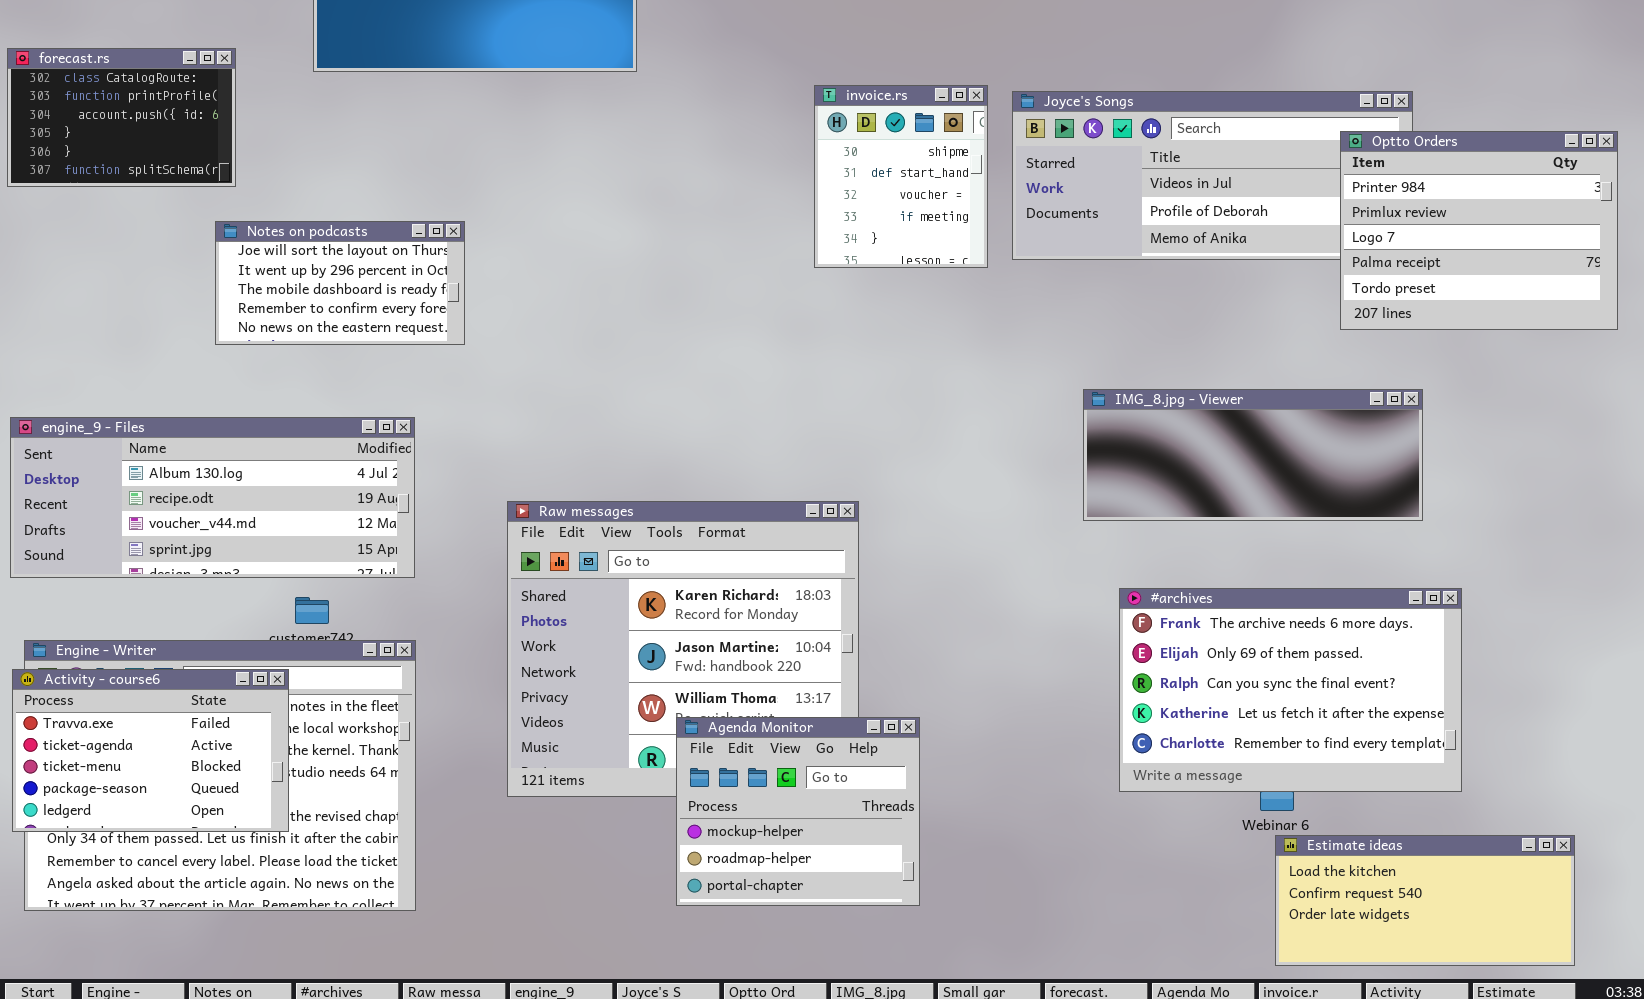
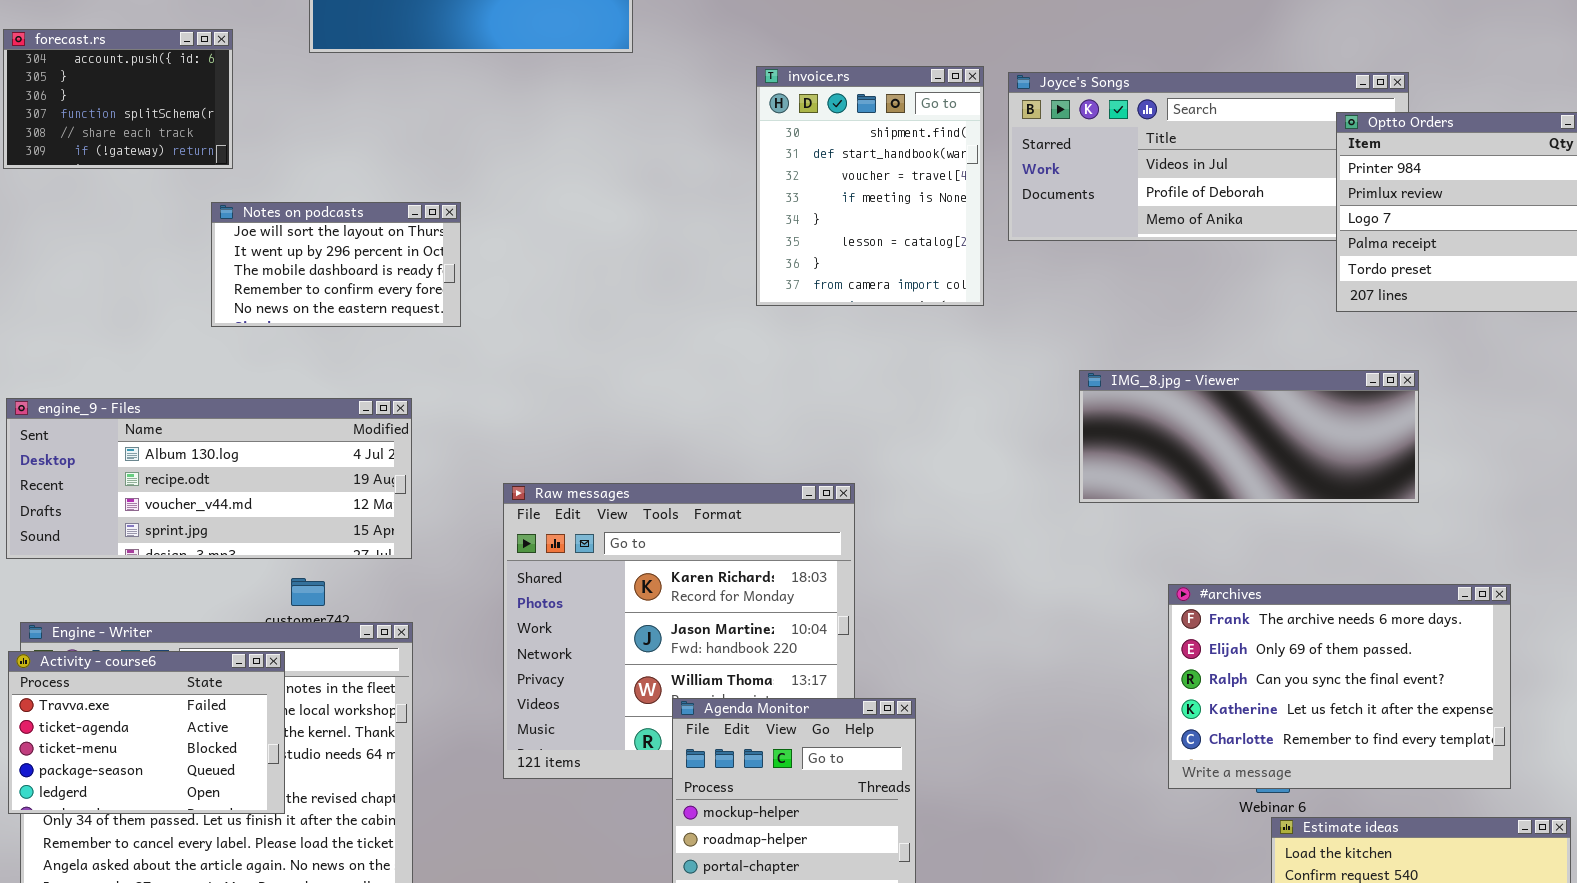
forecast.rs: [7,48,236,187] -> [3,29,233,169], scrolled down 2 rows
invoice.rs: [814,85,988,268] -> [756,66,984,306], resized
#archives: [1119,588,1462,792] -> [1168,584,1511,789], moved

